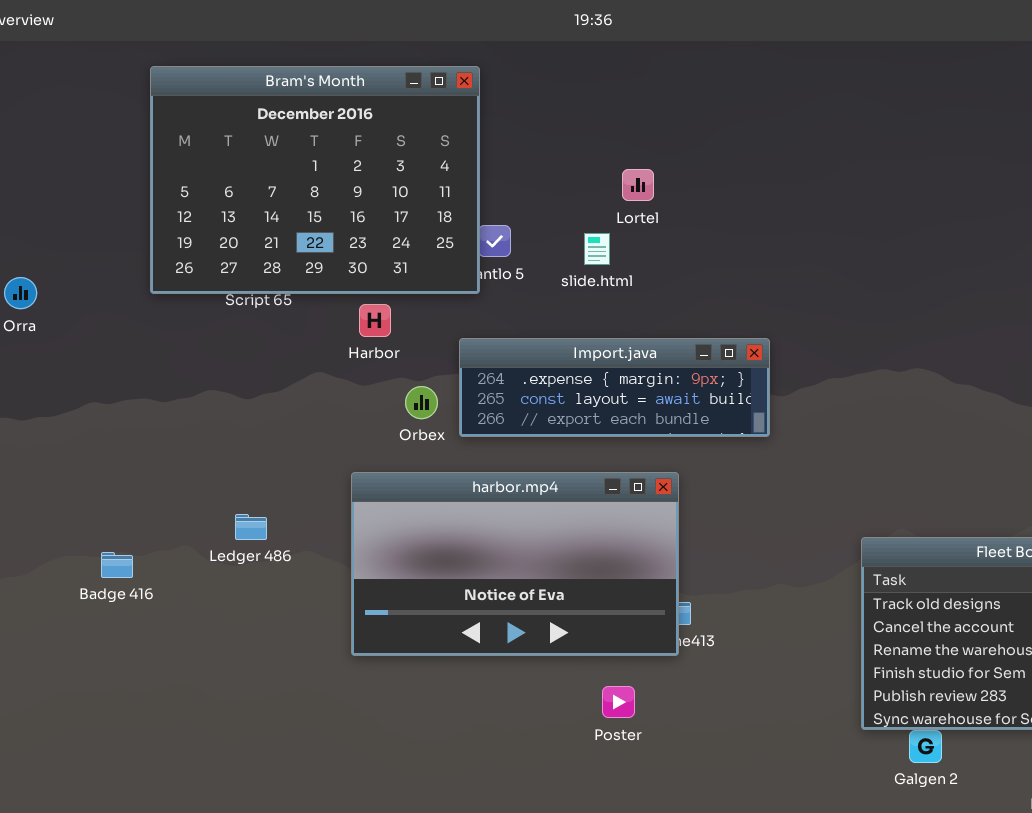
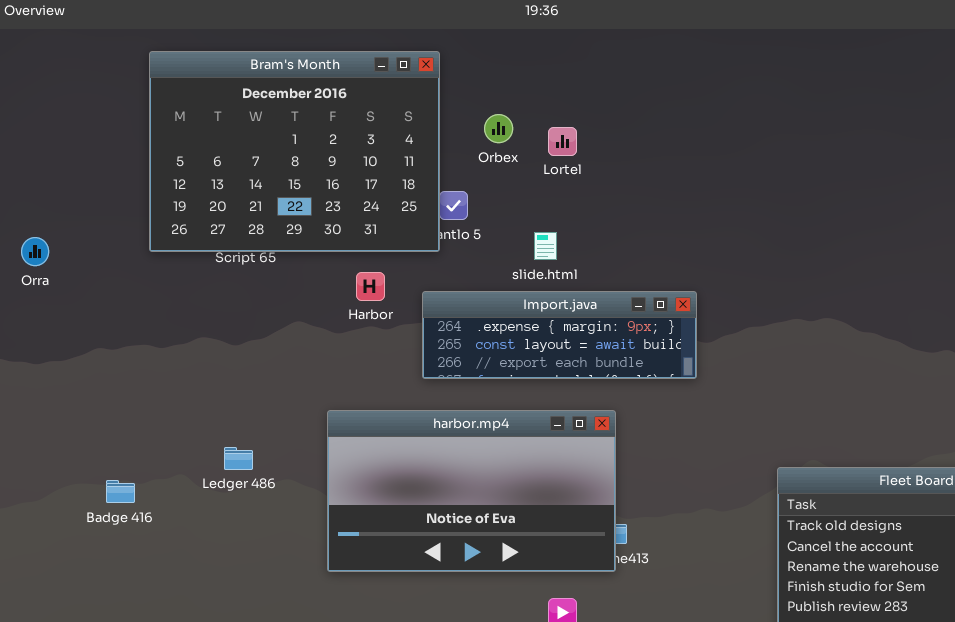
Lortel: [622,169,654,201] -> [548,127,577,156], moved
slide.html: [584,233,610,265] -> [534,232,557,260], moved
Harbor: [359,304,391,337] -> [356,272,385,301], moved
Orbex: [405,386,438,419] -> [484,114,513,143], moved

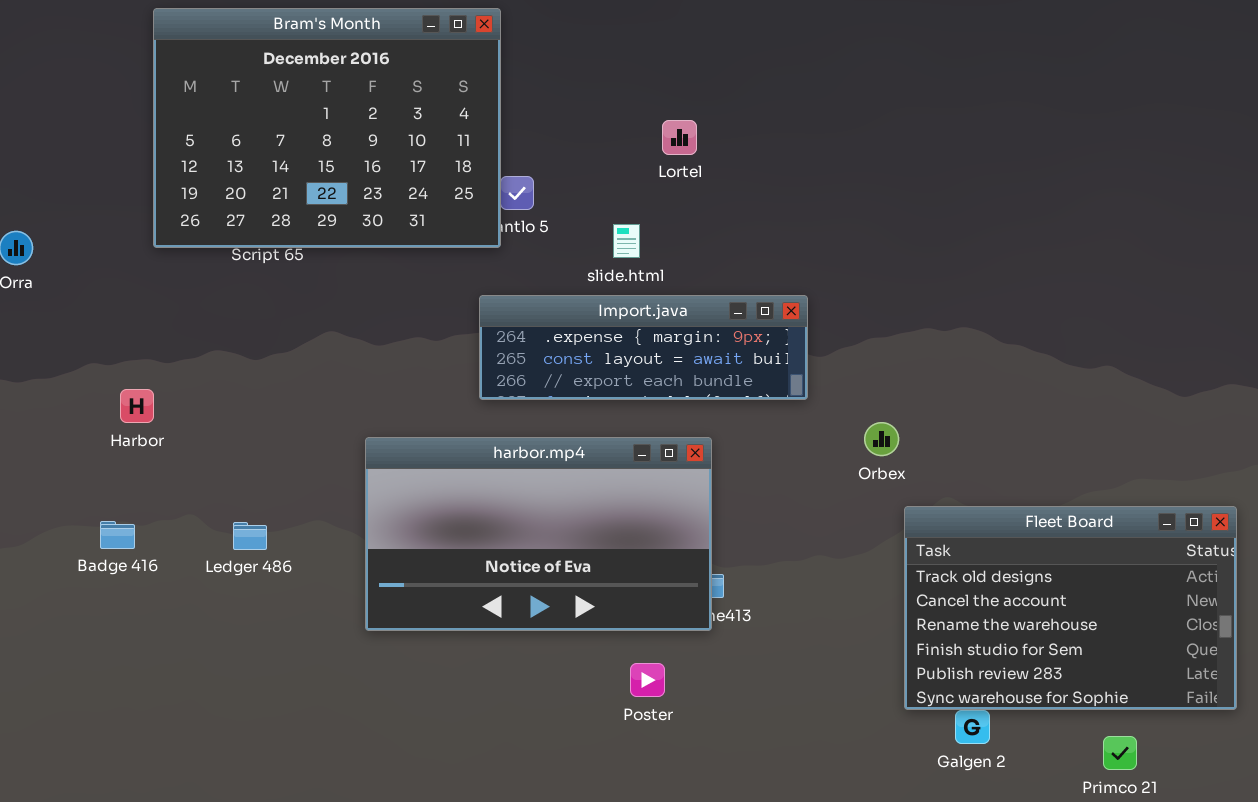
Orbex: [484,114,513,143] -> [864,422,899,456], moved
Lortel: [548,127,577,156] -> [662,120,697,155], moved
Harbor: [356,272,385,301] -> [120,389,154,423], moved
Ledger 486: [224,447,253,470] -> [233,522,267,550], moved

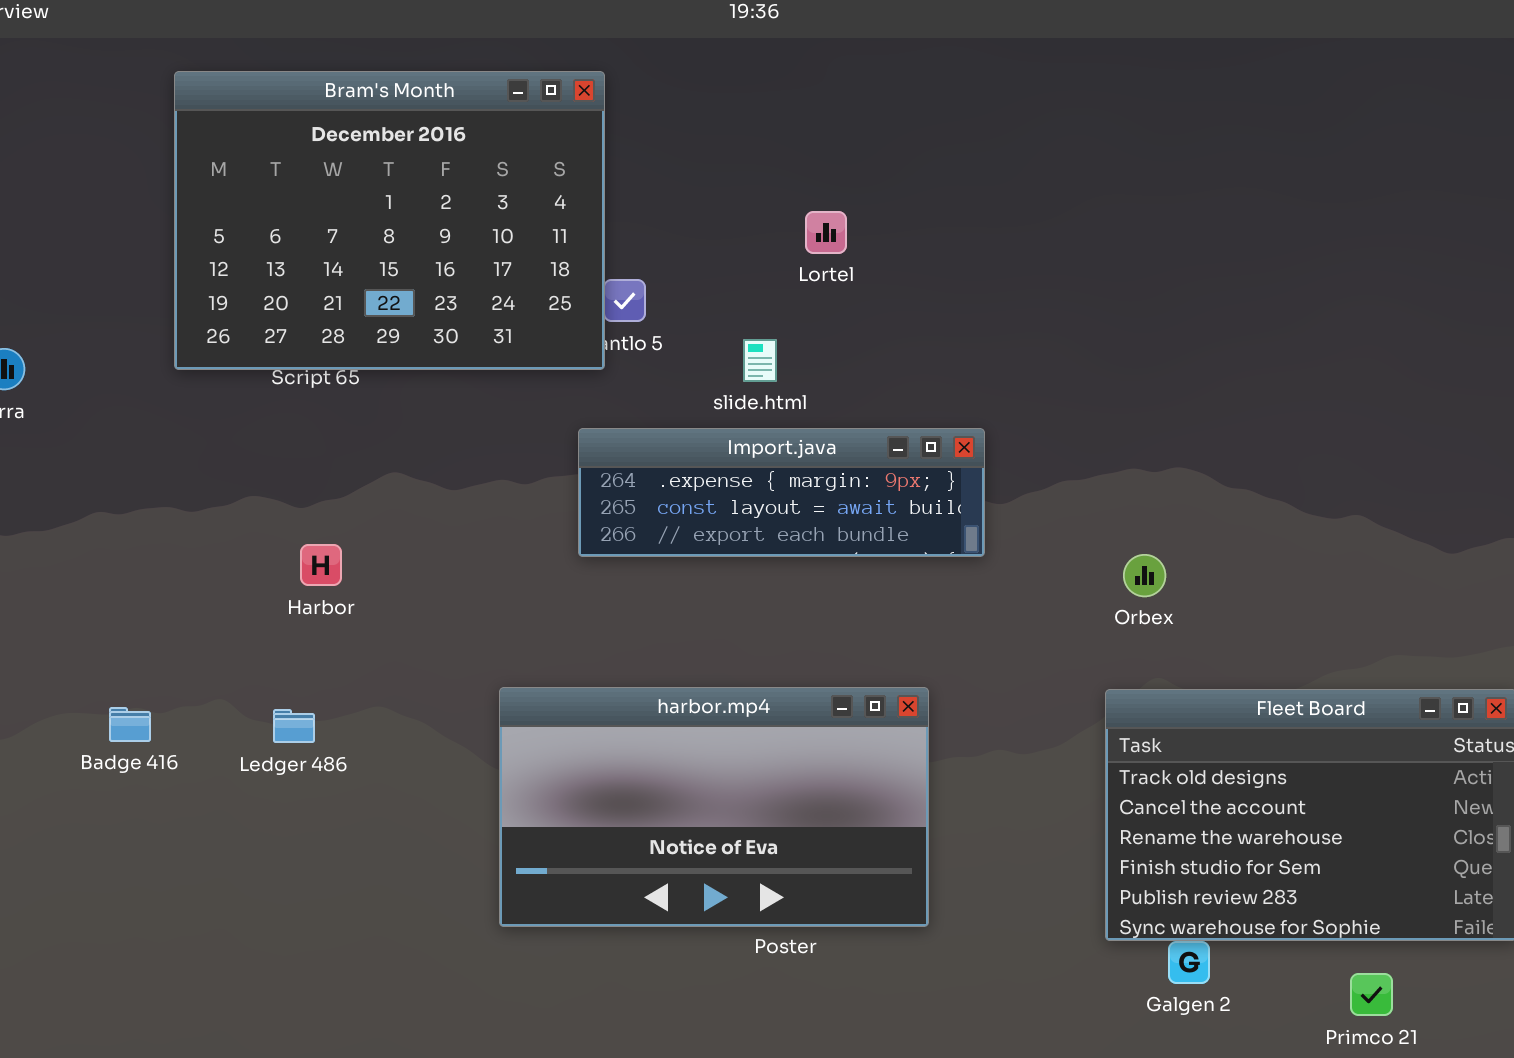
Harbor: [120,389,154,423] -> [300,544,342,586], moved
Orbex: [864,422,899,456] -> [1123,554,1166,597], moved
harbor.mp4: [365,437,712,631] -> [499,687,929,927], moved

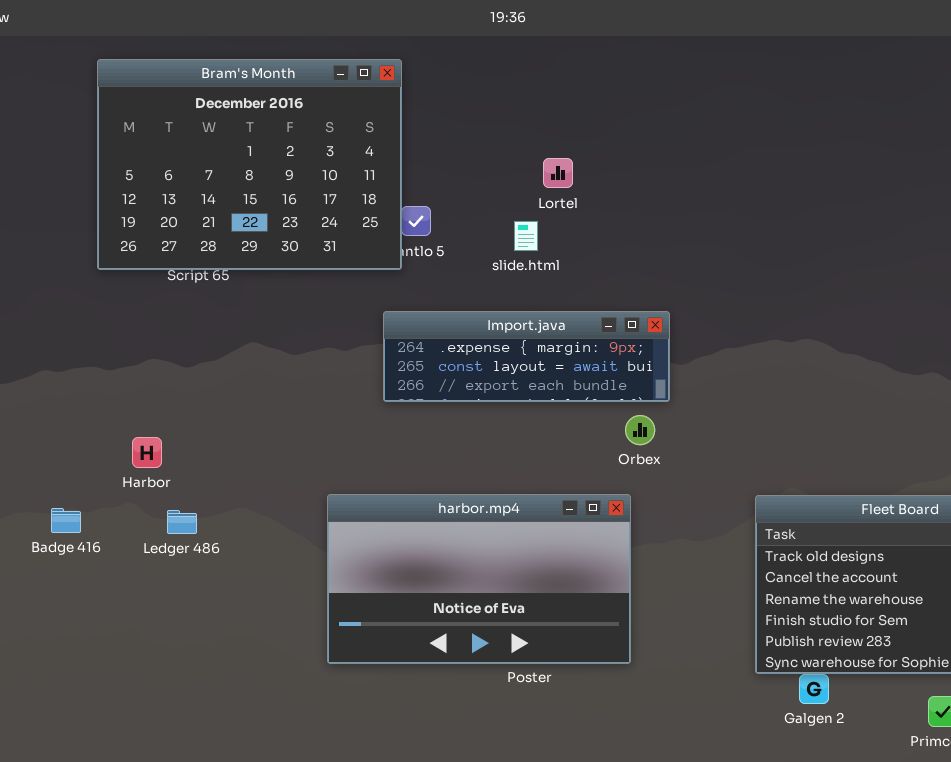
slide.html: [743,339,777,382] -> [514,221,538,251], moved
Harbor: [300,544,342,586] -> [132,437,162,468], moved
Orbex: [1123,554,1166,597] -> [625,415,655,445], moved

